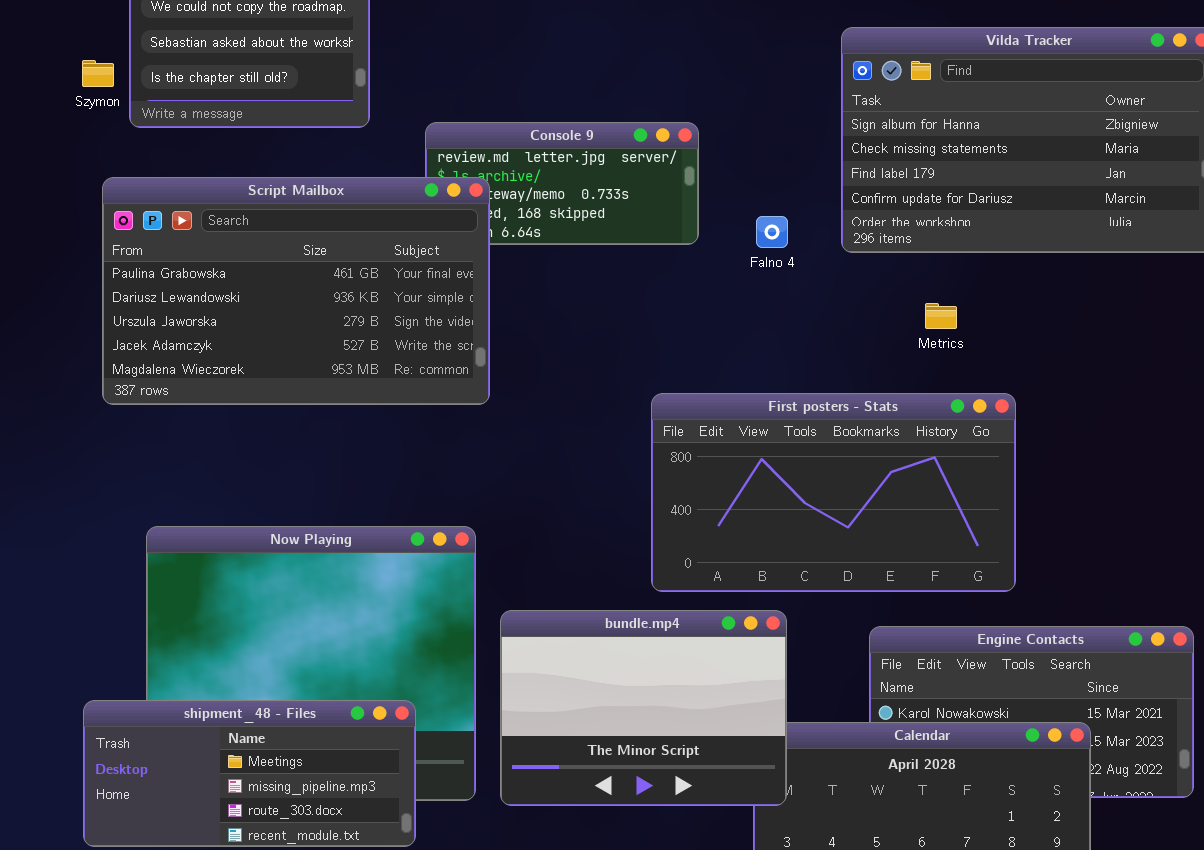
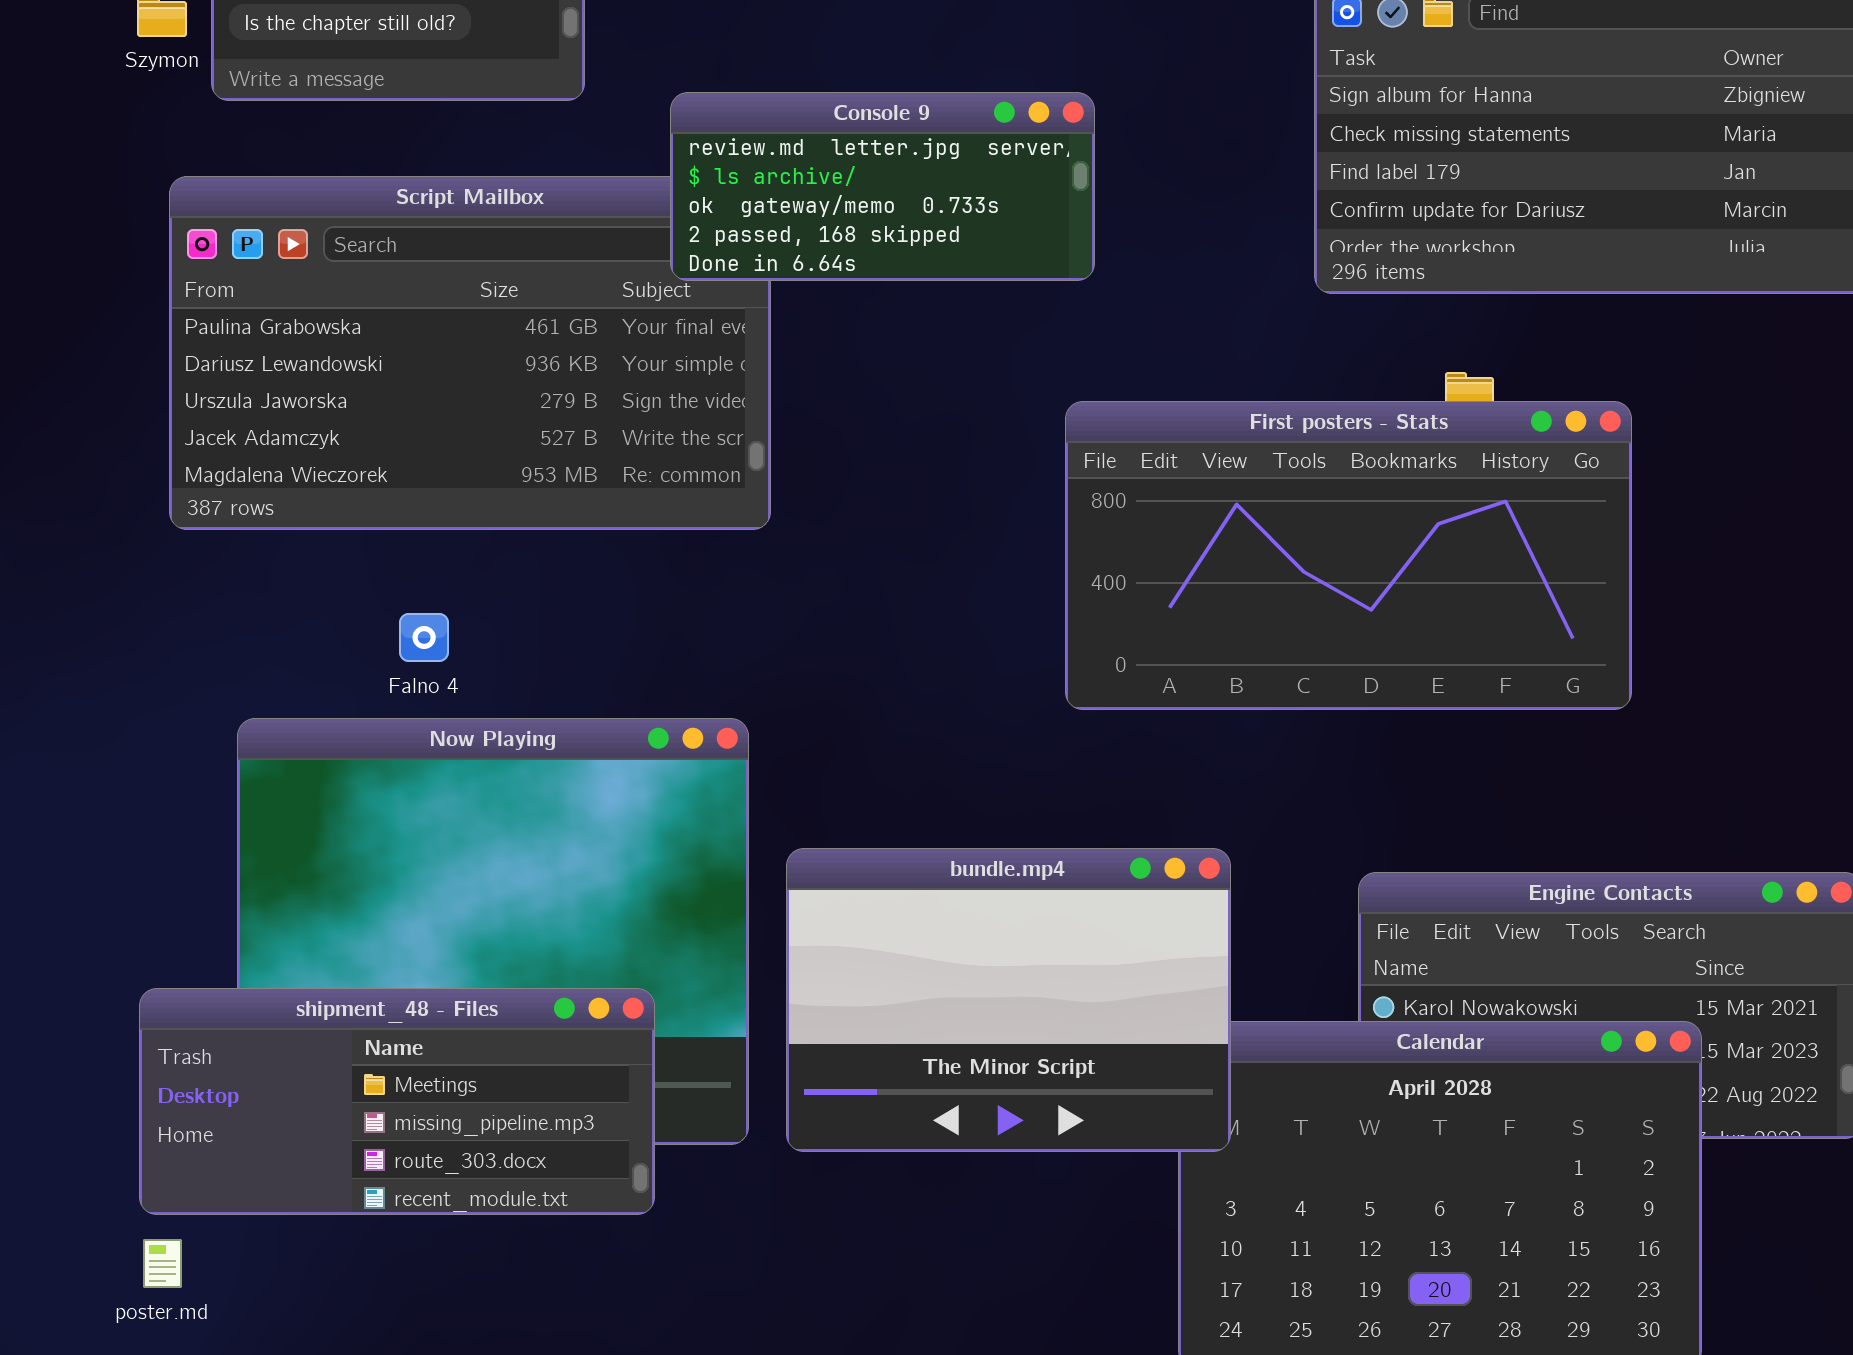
Console 9: [425,122,699,245] -> [670,92,1095,281], raised
Falno 4: [756,216,788,248] -> [399,613,449,662], moved
First posters - Stats: [651,393,1016,592] -> [1065,401,1632,710], moved

